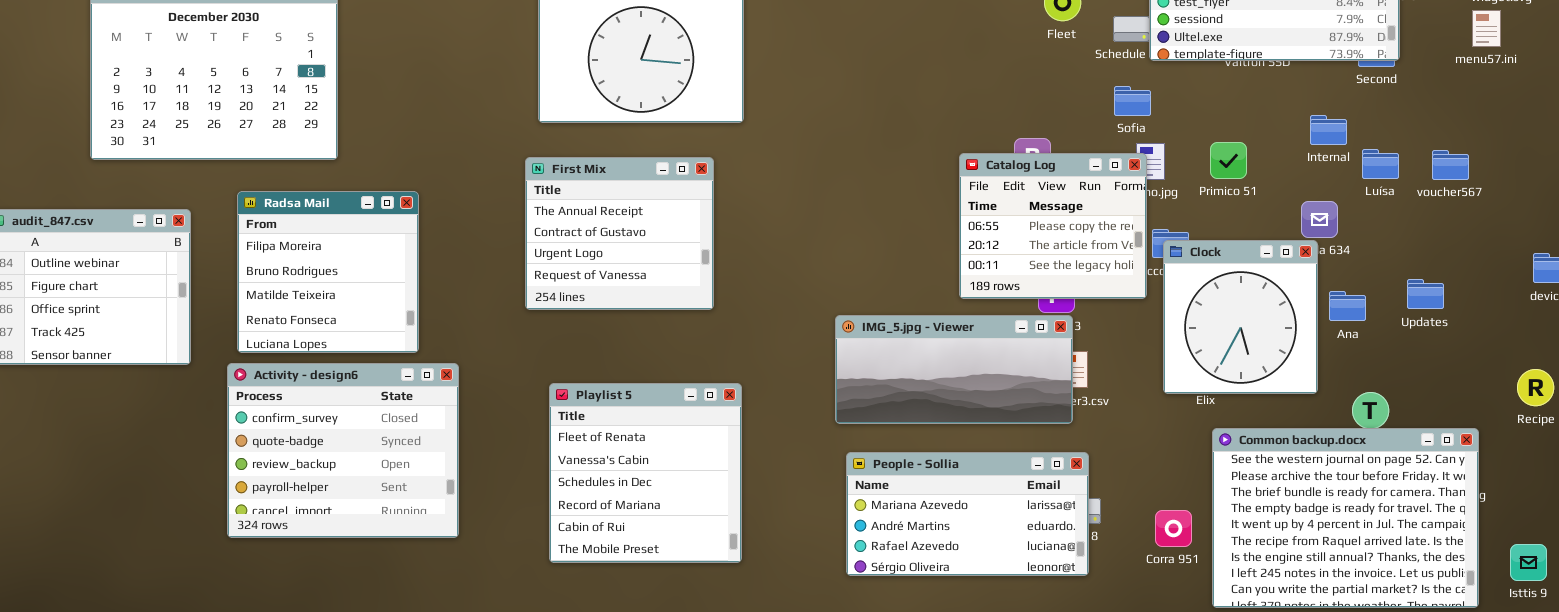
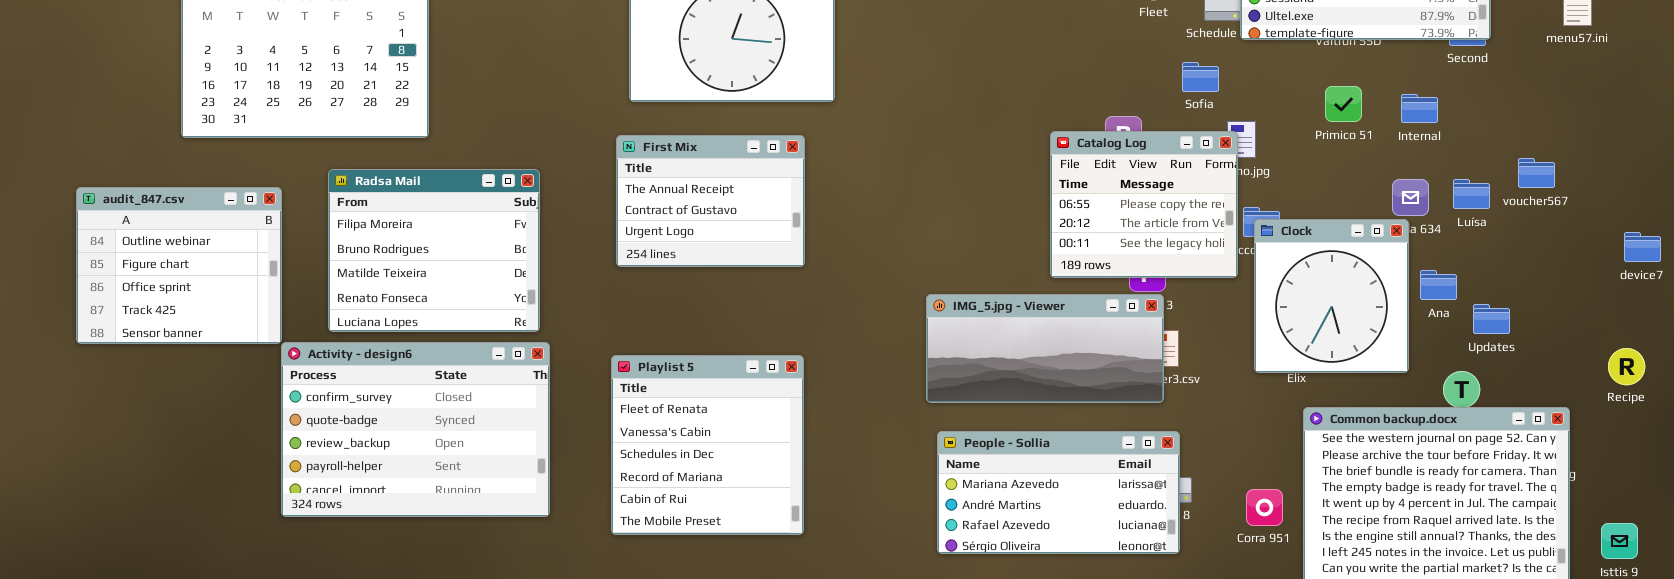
Sofia: [1114,86,1151,116] -> [1182,62,1219,92], moved
Primico 51: [1210,142,1247,179] -> [1325,86,1362,122], moved
Luísa: [1362,149,1399,179] -> [1453,179,1490,209], moved
voucher567: [1432,150,1469,180] -> [1518,158,1555,188], moved
First Mix: [525,157,714,310] -> [616,135,805,267], resized
Radsa Mail: [237,191,419,353] -> [328,169,540,332], resized
Updates: [1407,279,1444,309] -> [1473,304,1510,334], moved
Activity - design6: [227,363,459,538] -> [281,342,550,517], resized
Playlist 5: [549,383,742,563] -> [611,355,804,535], moved

